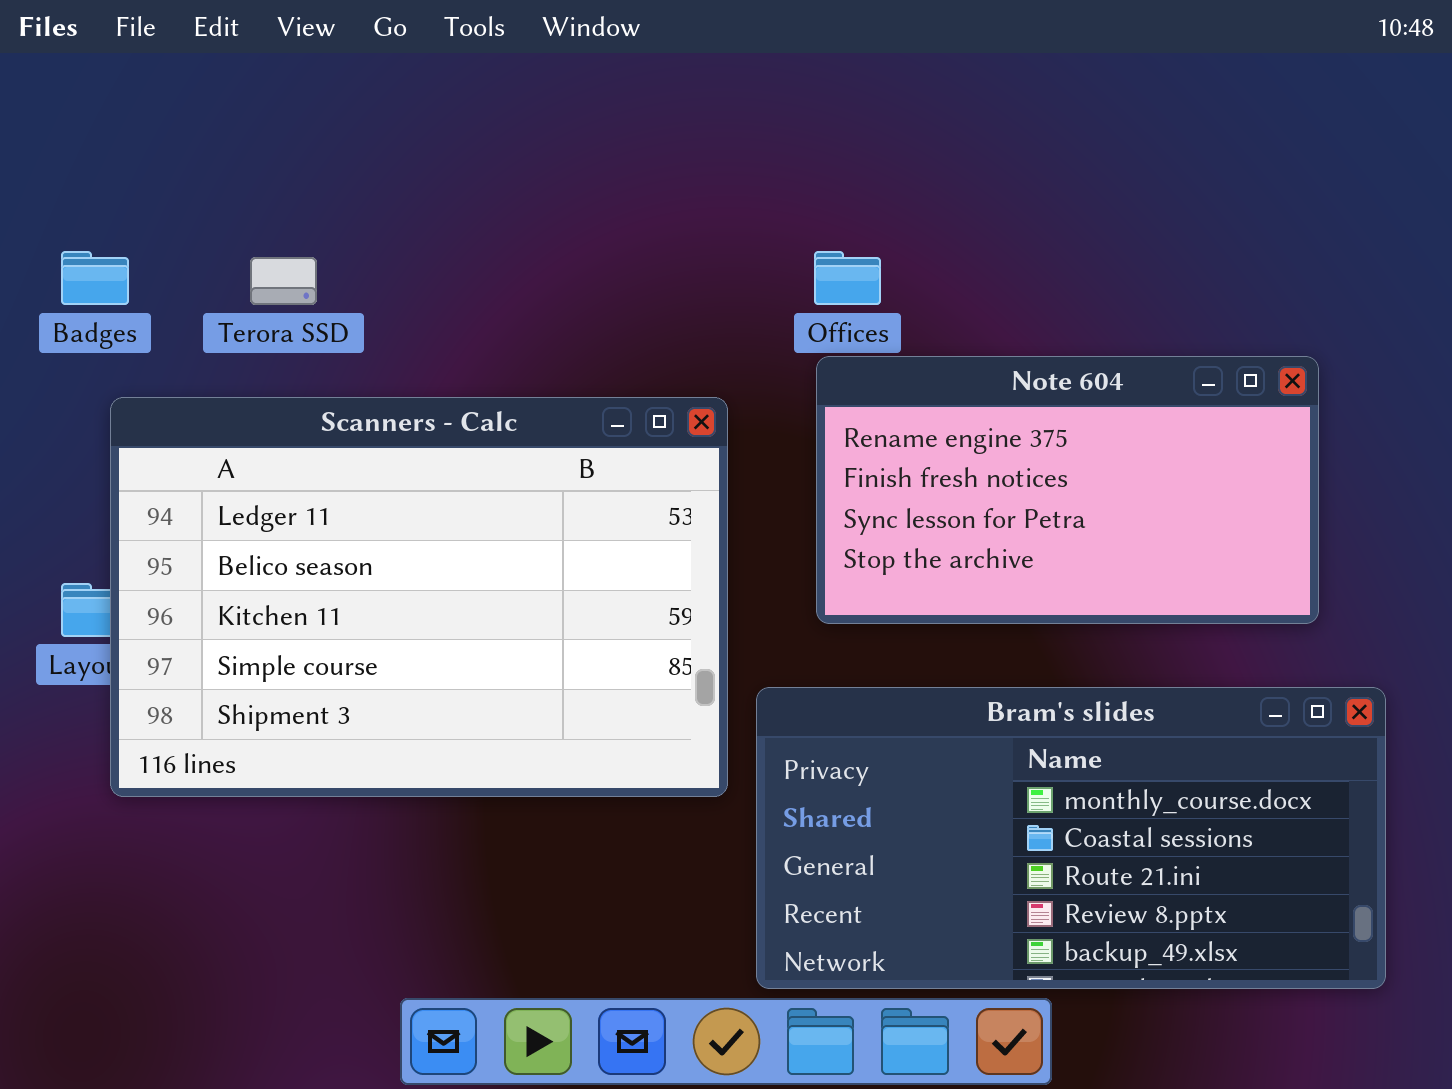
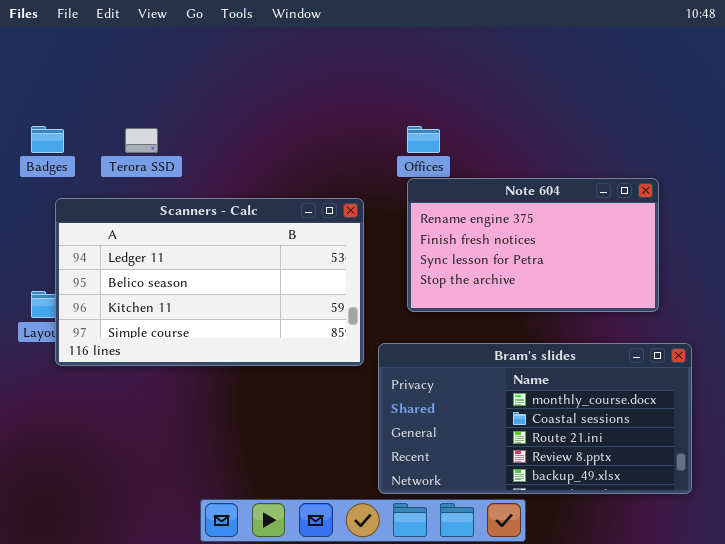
Scanners - Calc: [110,397,728,797] -> [55,198,364,366], resized

